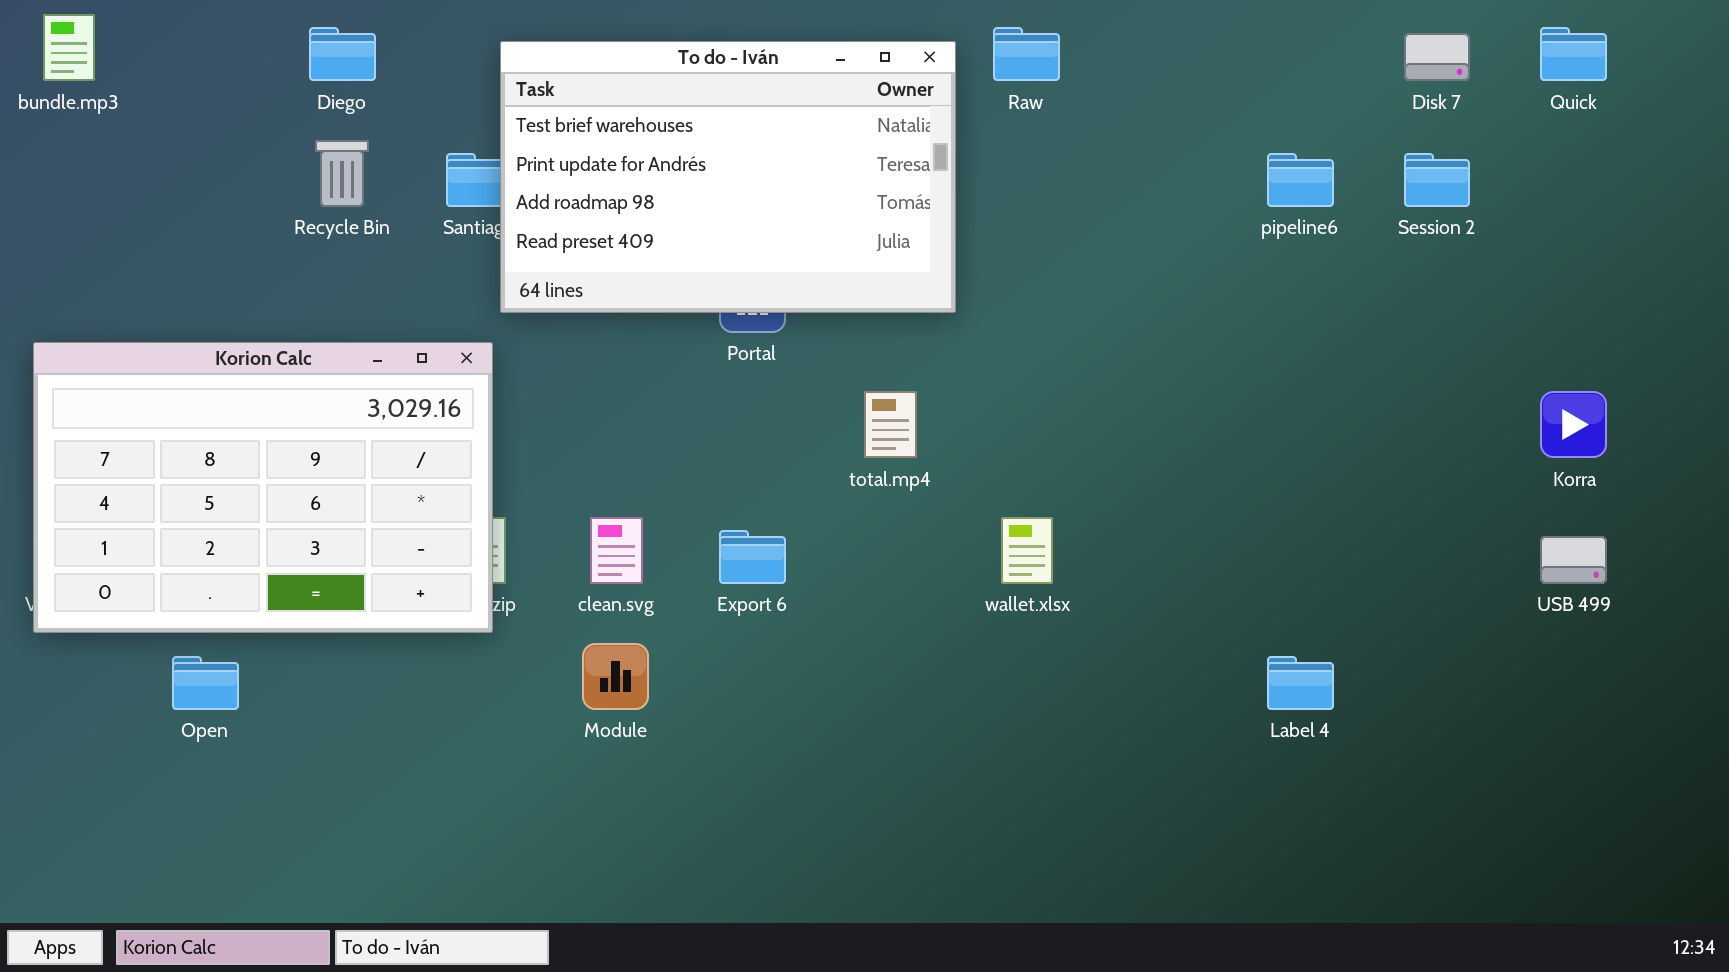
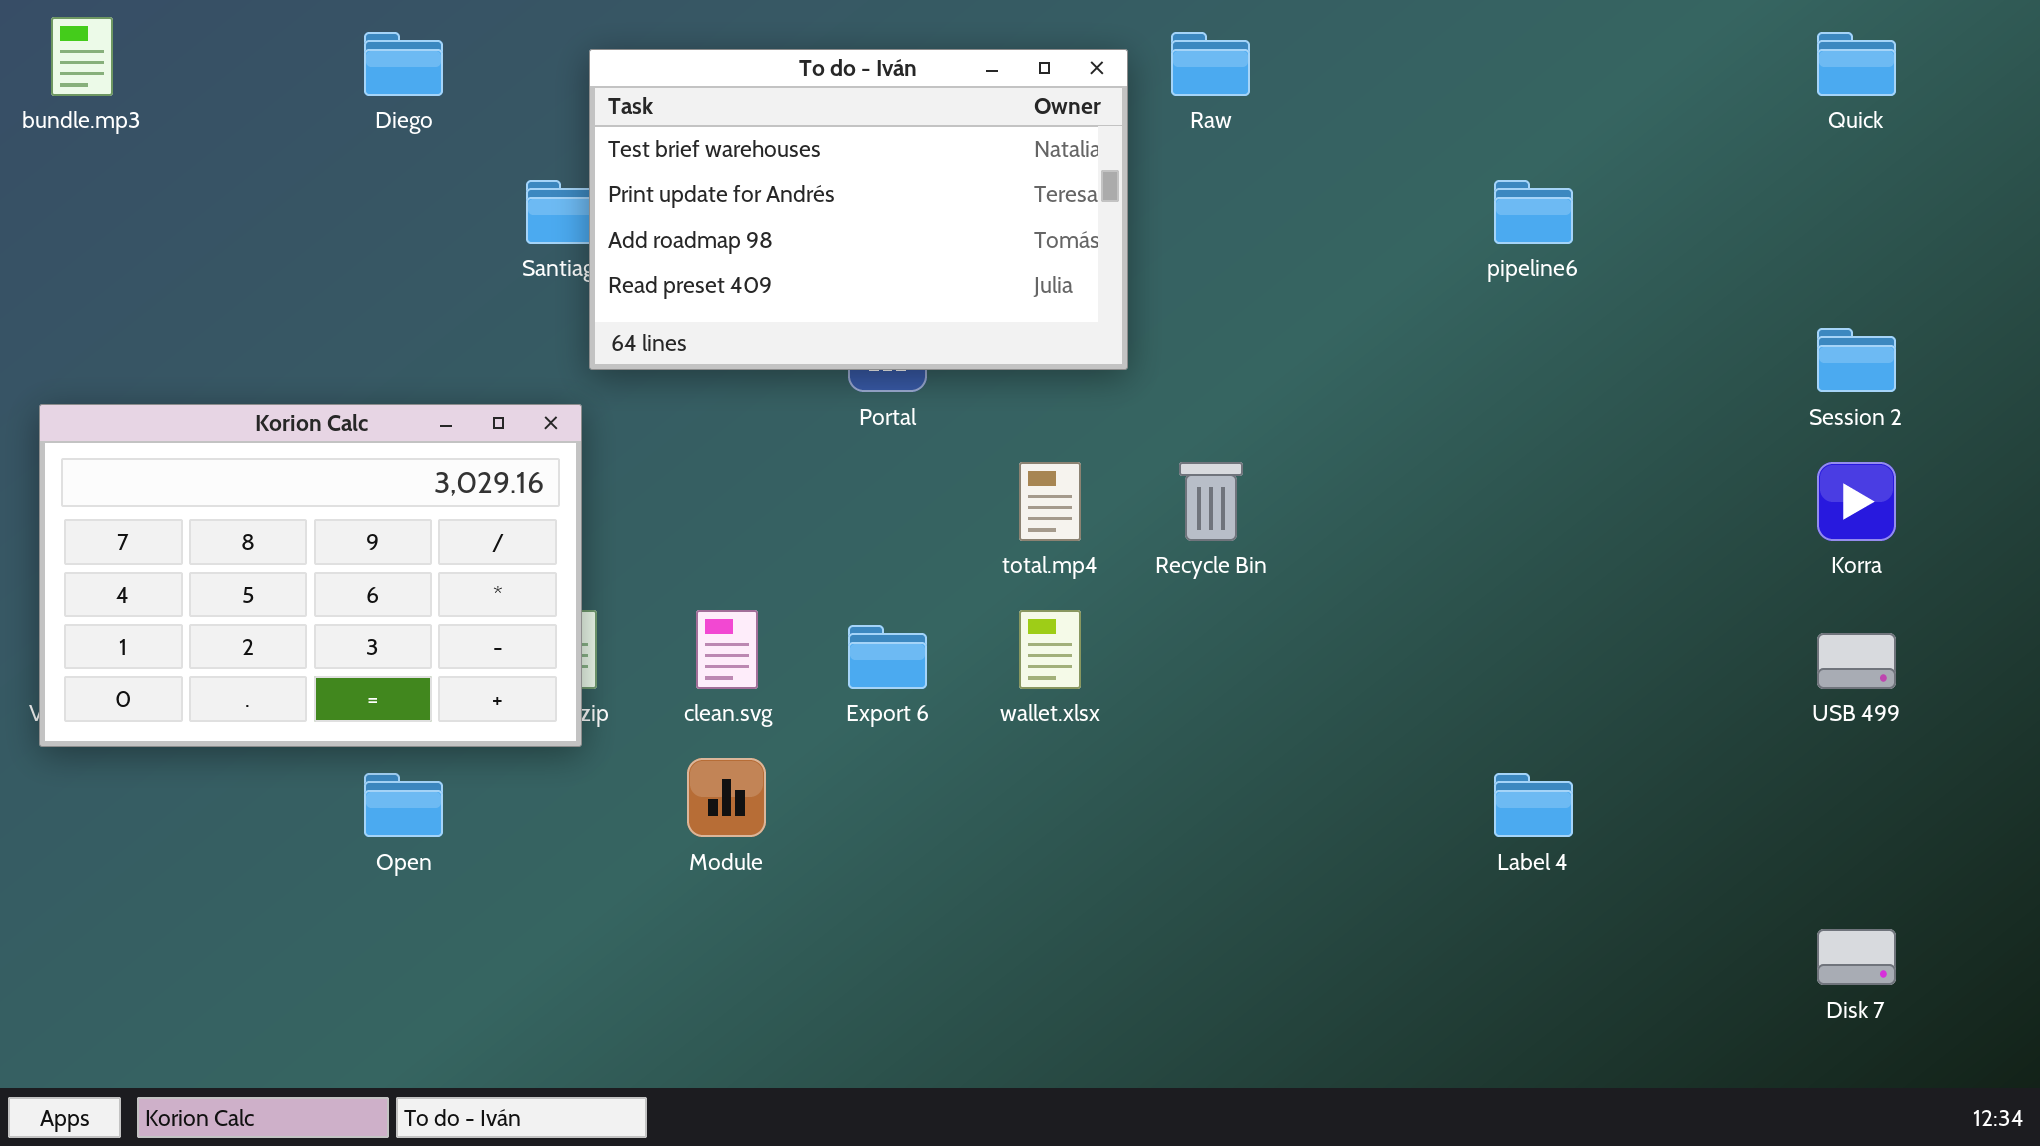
Disk 7: [1404,33,1470,81] -> [1817,929,1896,985], moved
Recycle Bin: [315,140,369,207] -> [1179,462,1243,541], moved
Session 2: [1404,153,1470,207] -> [1817,328,1896,392], moved
wallet.xlsx: [1001,517,1053,584] -> [1019,610,1081,689], moved
Open: [172,656,239,710] -> [364,773,443,837], moved

